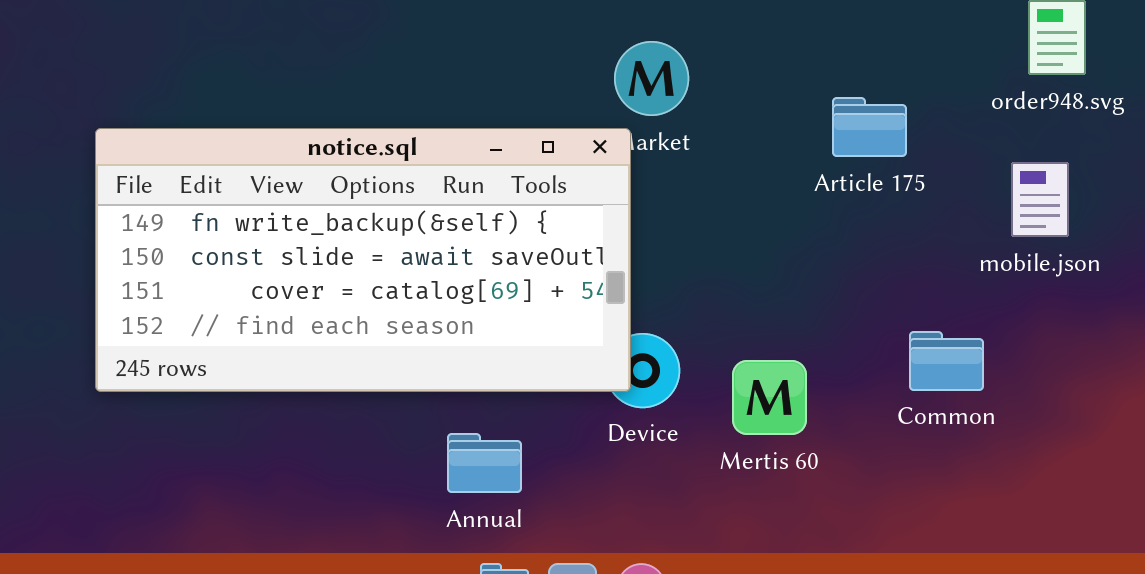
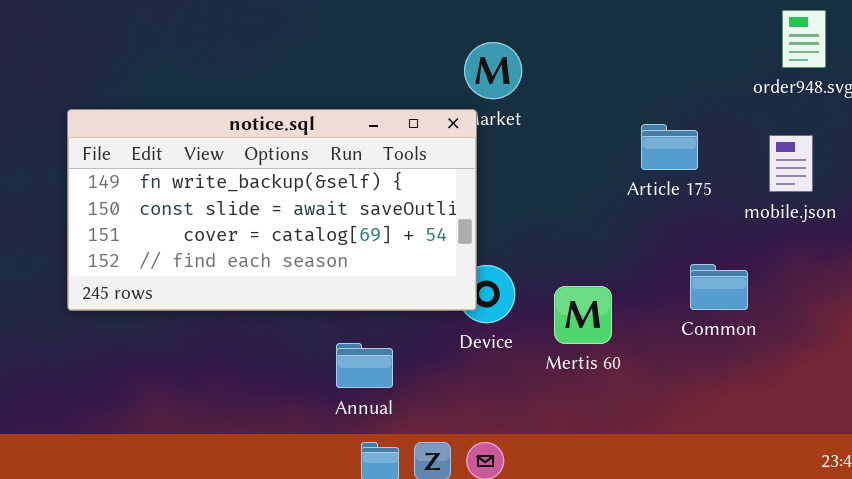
Article 175: [832,97,907,157] -> [641,124,698,170], moved

